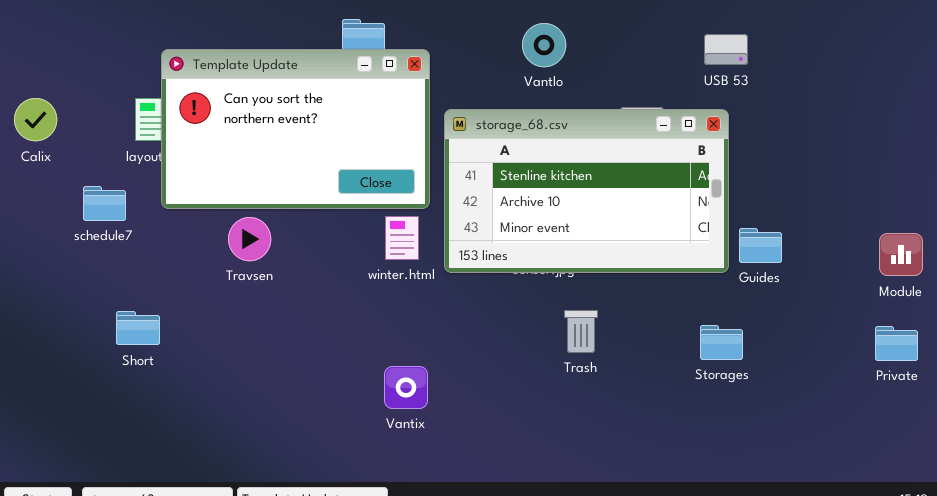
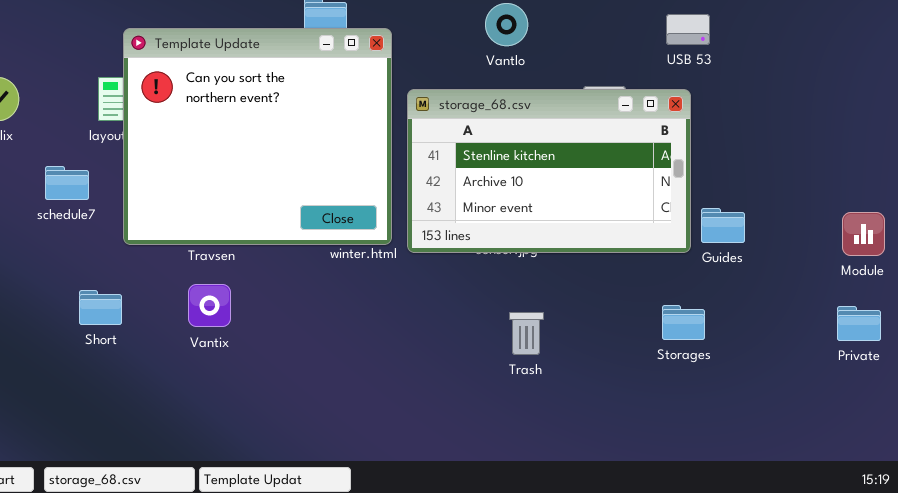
Template Update: [161,49,430,209] -> [123,28,392,245], resized
Trash: [564,310,598,353] -> [509,312,544,355], moved
Vantix: [384,366,428,409] -> [188,284,231,327], moved

